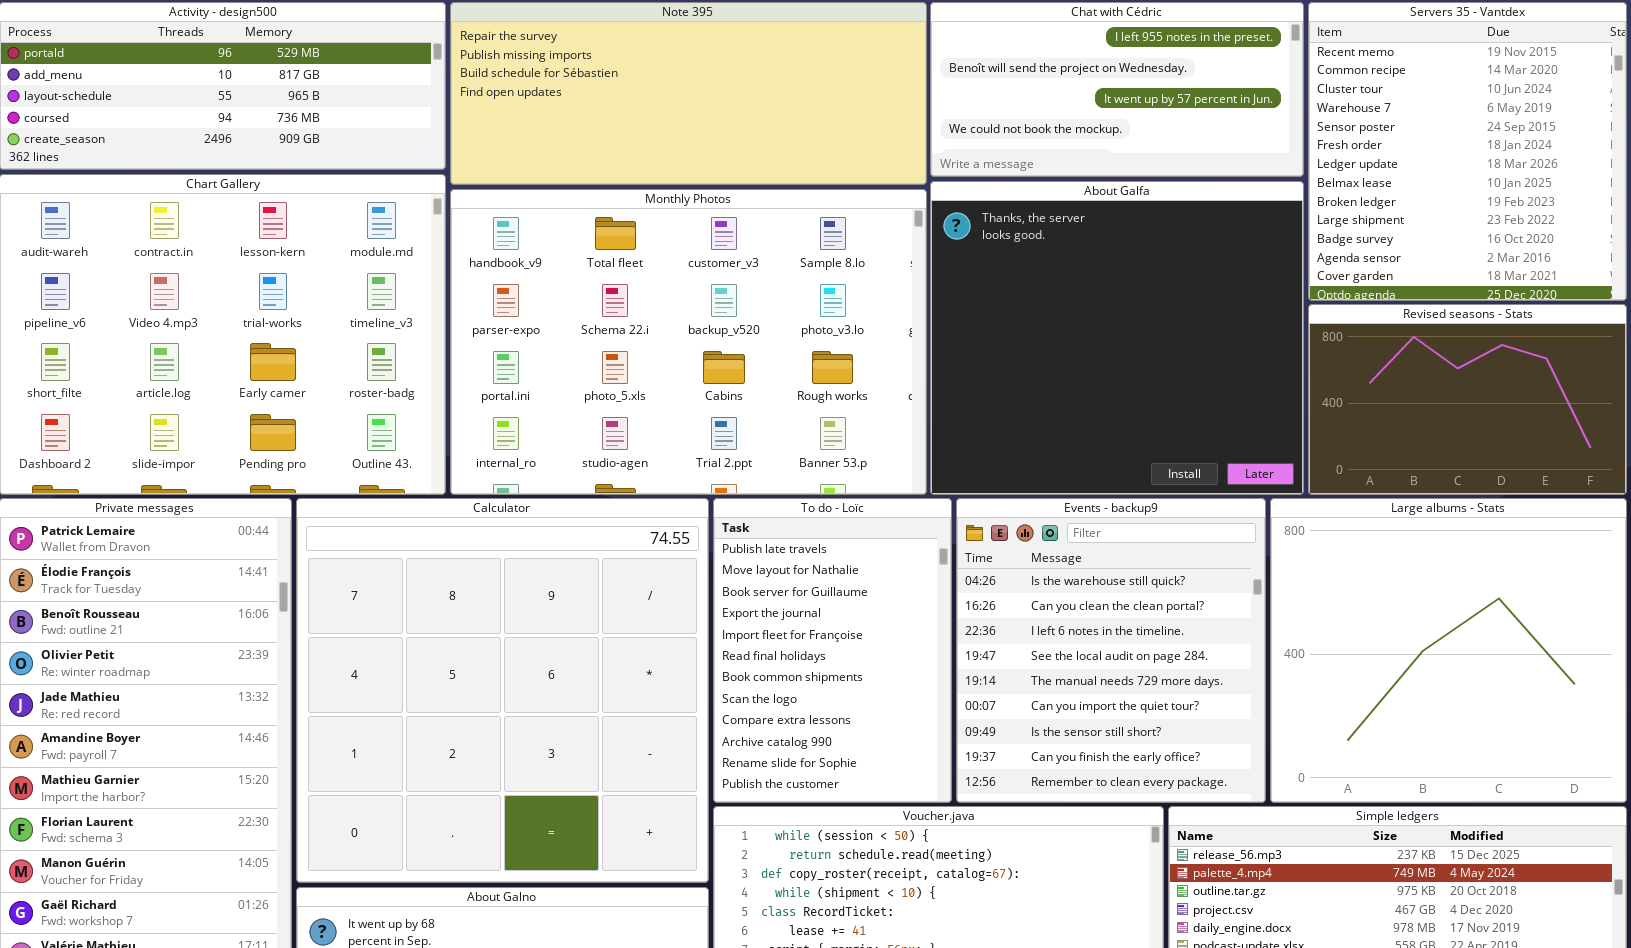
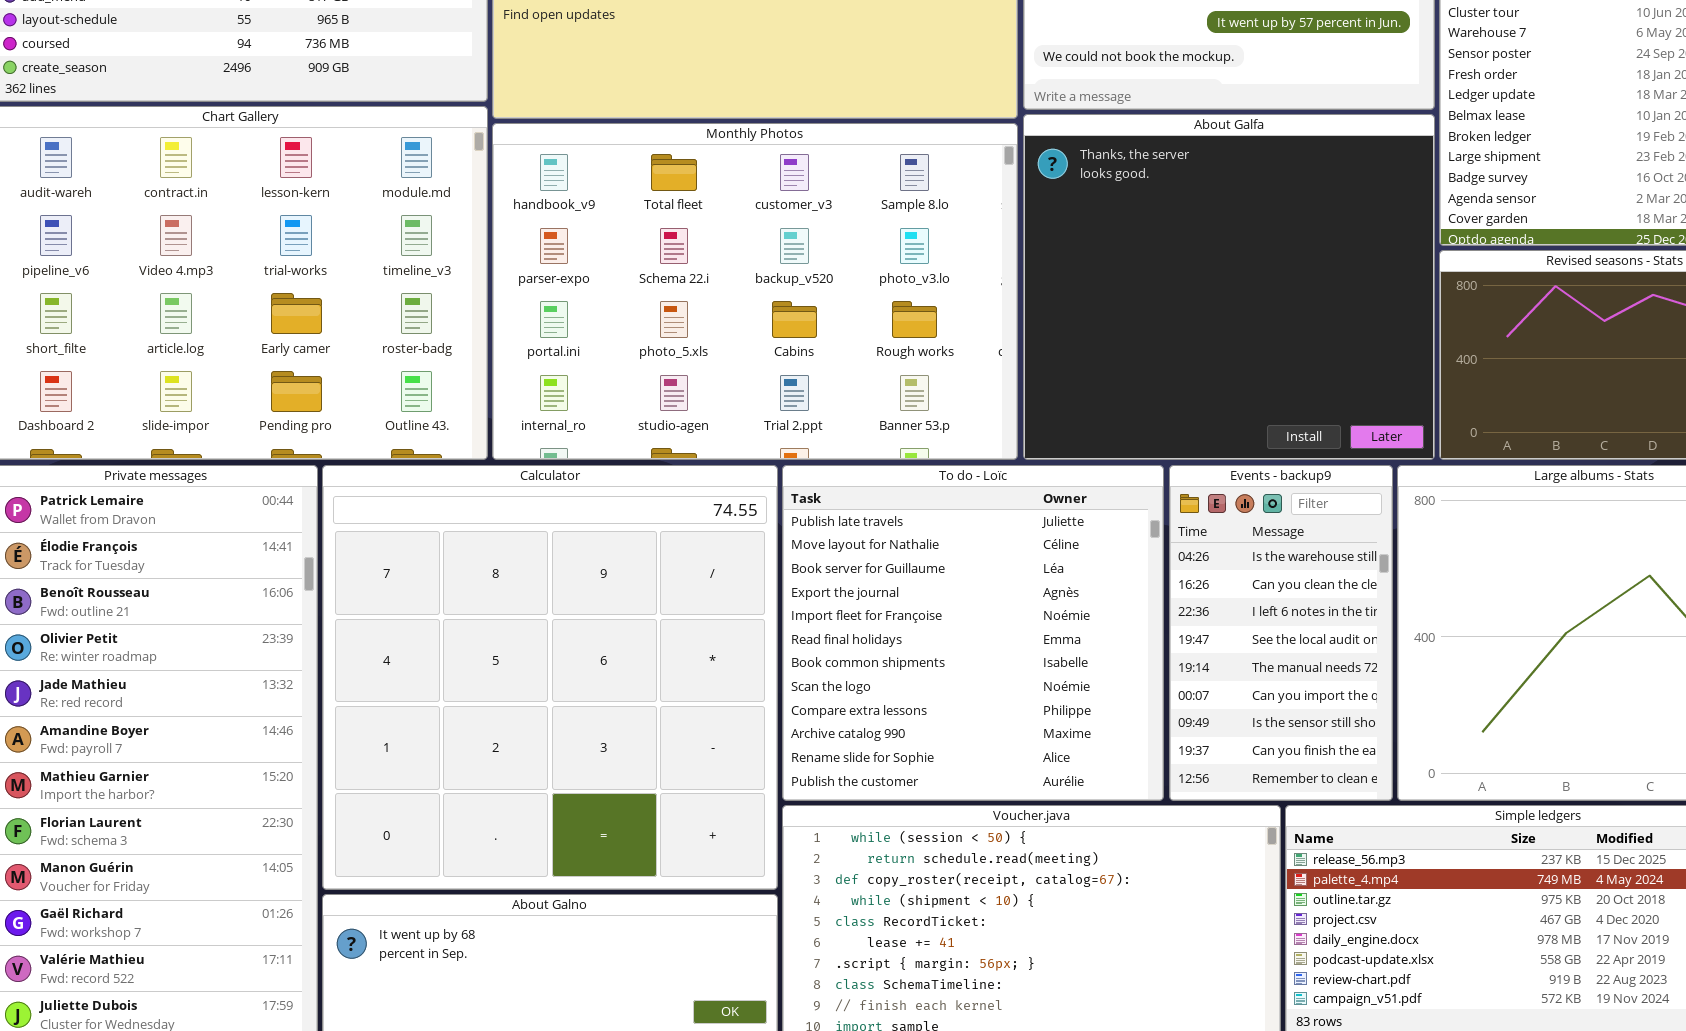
To do - Loïc: [713,498,952,803] -> [782,465,1164,801], resized
Events - backup9: [956,498,1266,803] -> [1169,465,1393,801], resized

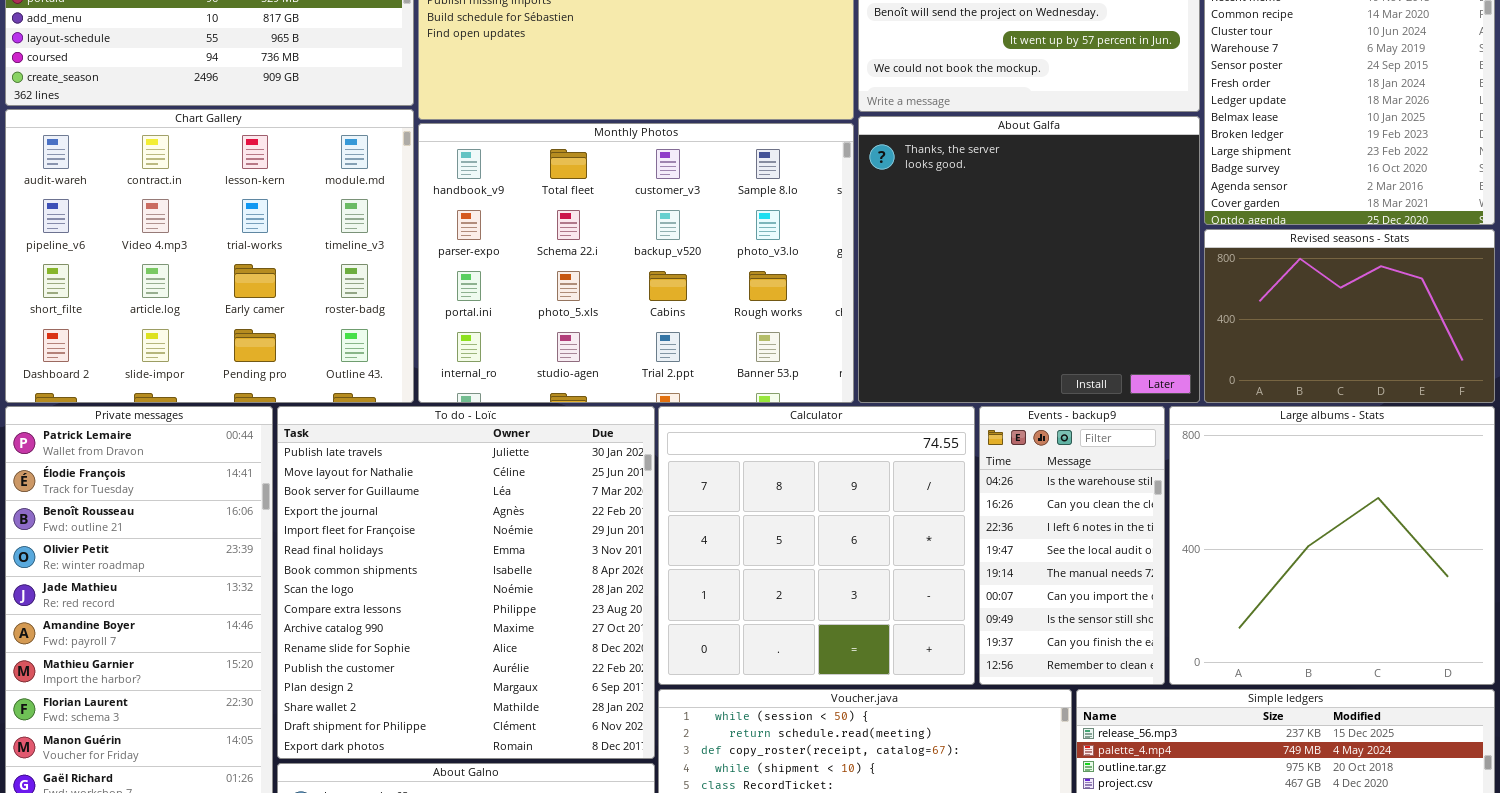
Calculator: [322,465,778,890] -> [658,406,975,685], moved, resized
To do - Loïc: [782,465,1164,801] -> [277,406,655,759], moved, resized

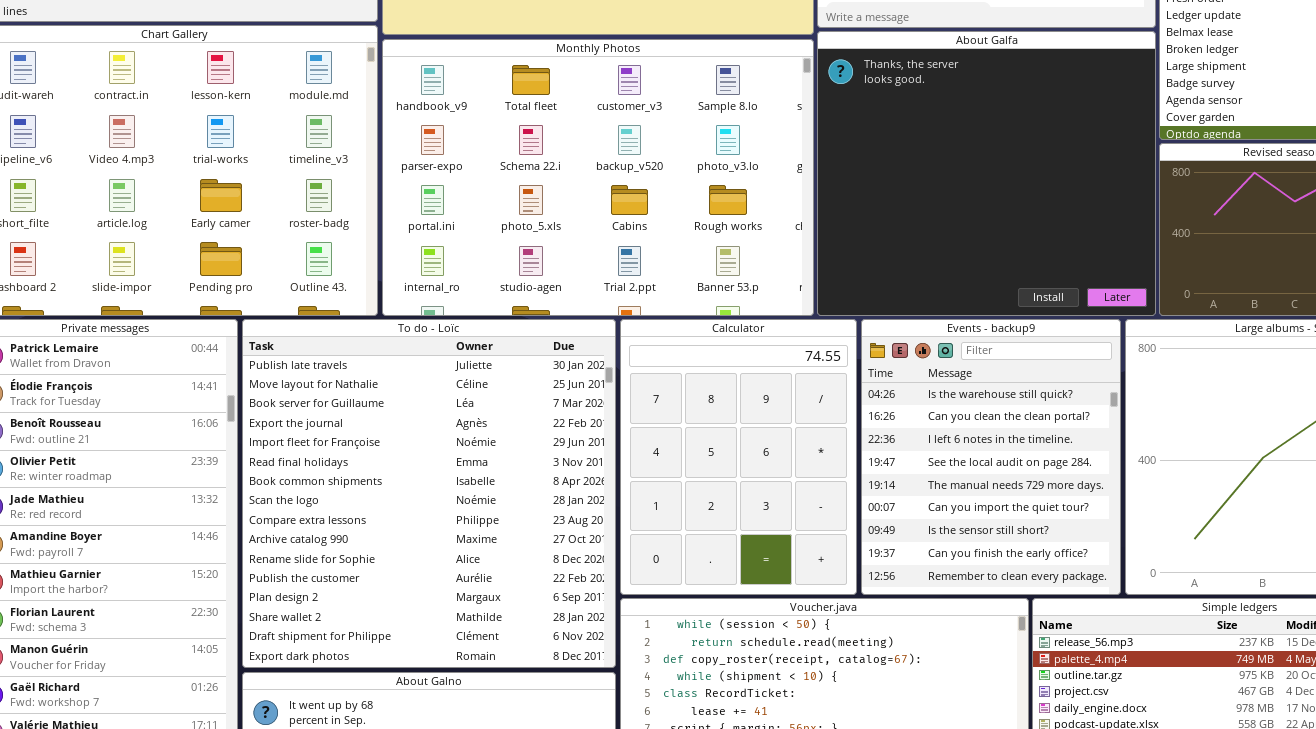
Calculator: [658,406,975,685] -> [620,319,857,595], resized
Events - backup9: [979,406,1165,685] -> [861,319,1121,595], resized

